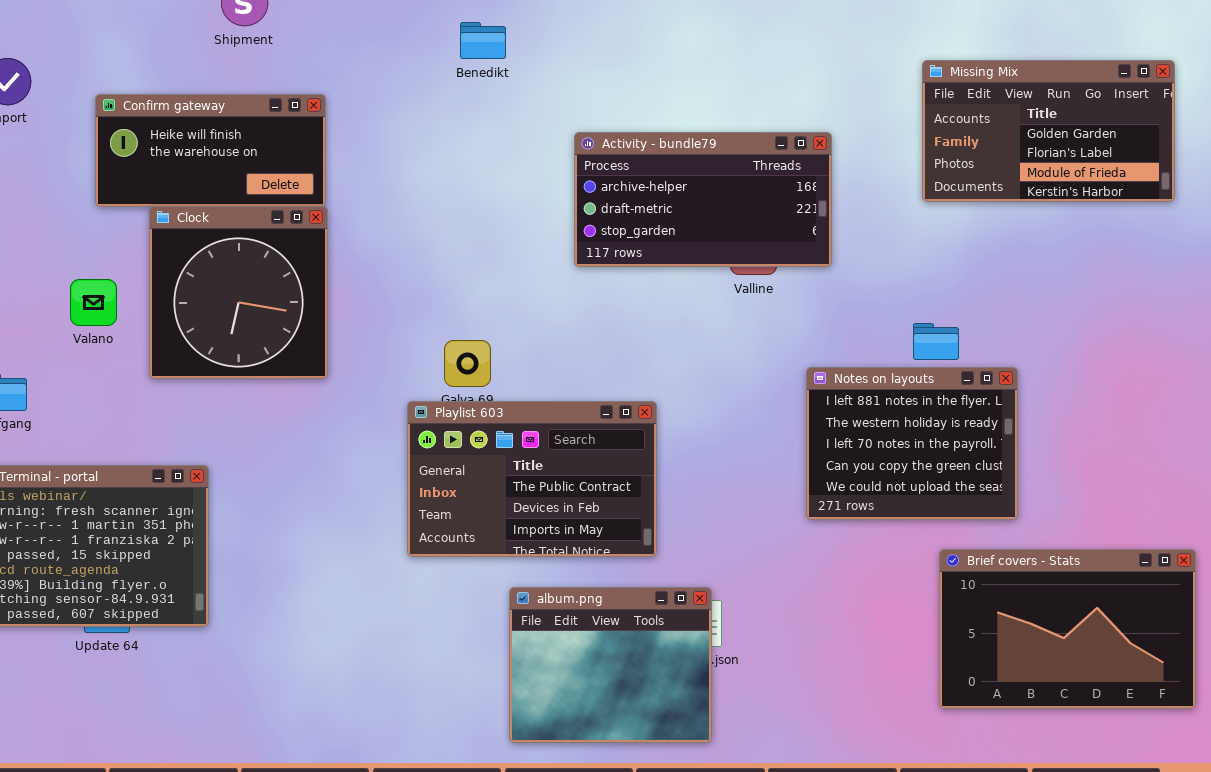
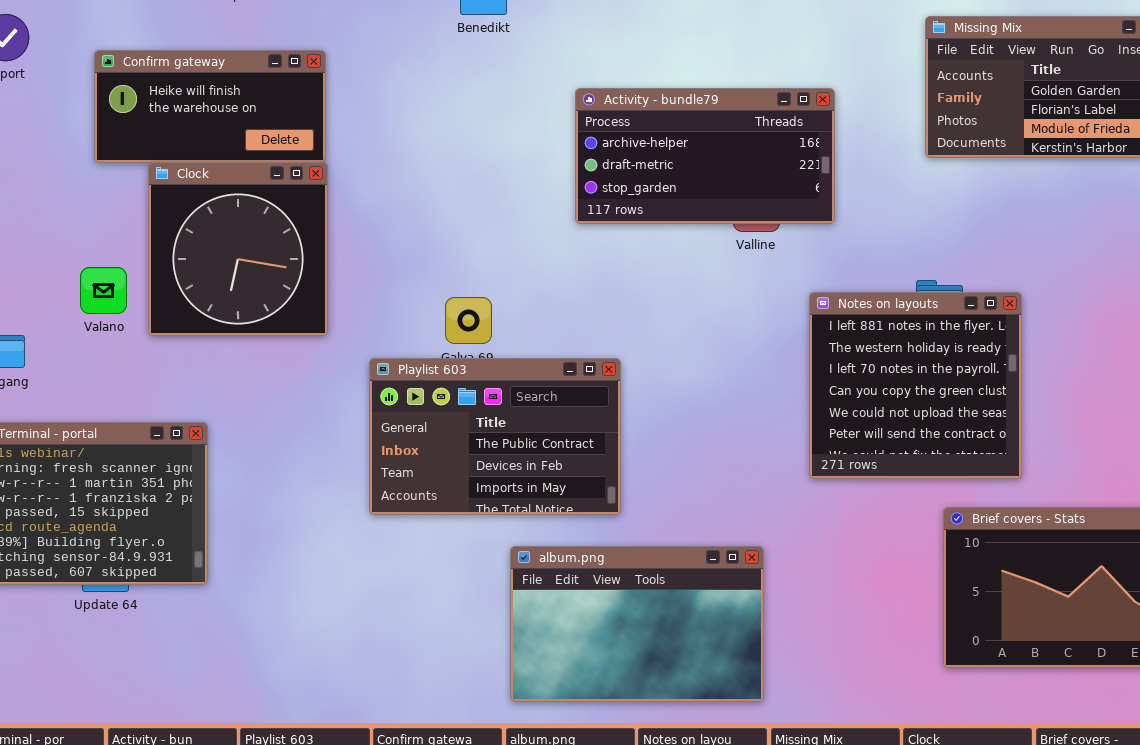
Valano: [70,279,117,326] -> [80,267,127,314], moved
Notes on layouts: [806,367,1018,520] -> [809,292,1022,479], resized
Playlist 603: [407,401,657,557] -> [369,358,621,515], moved
album.png: [509,587,712,743] -> [510,546,764,702], resized

